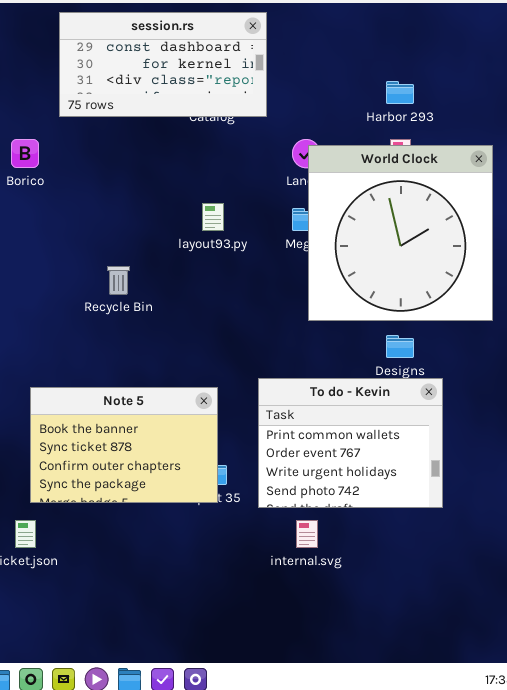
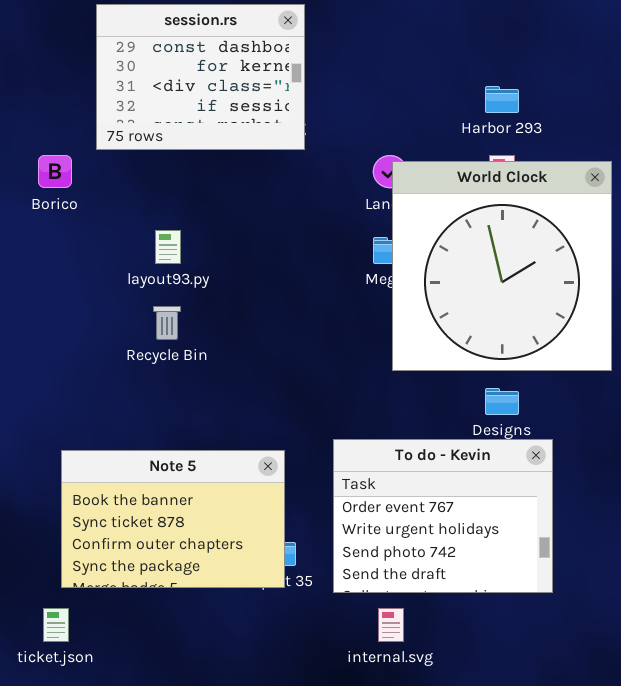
session.rs: [59,12,267,117] -> [96,4,305,150], resized
layout93.py: [202,203,224,231] -> [155,230,181,264], moved
To do - Kevin: [258,378,443,508] -> [333,439,553,593], scrolled down 1 row

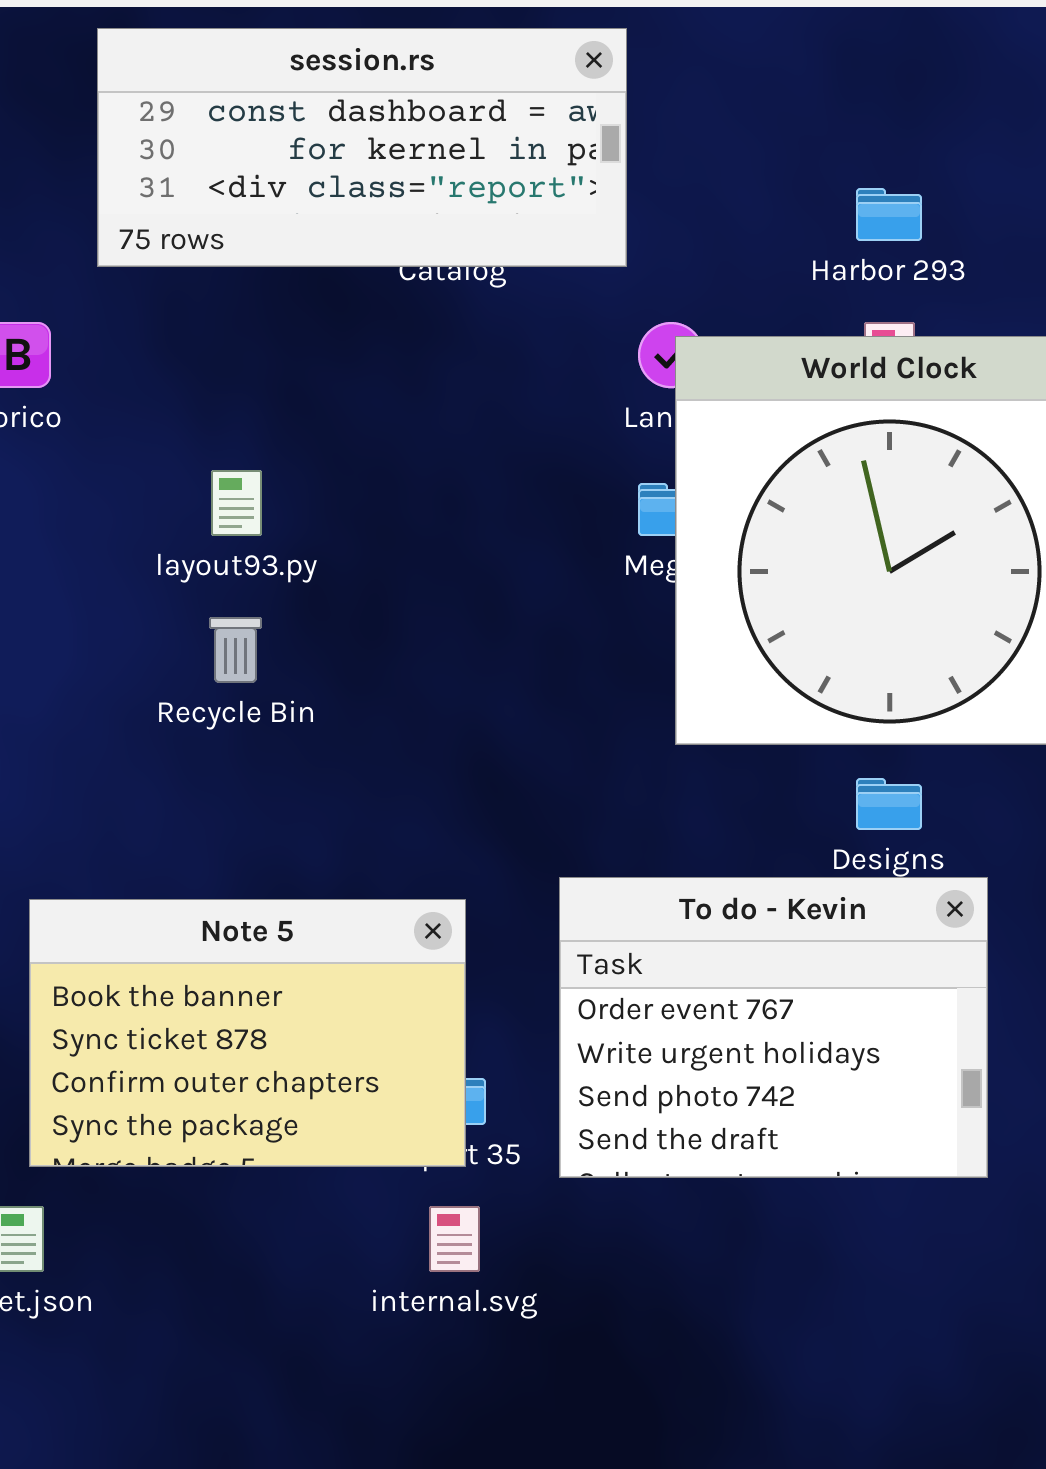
session.rs: [96,4,305,150] -> [97,28,627,267], resized
internal.svg: [378,608,404,642] -> [429,1206,480,1272], moved

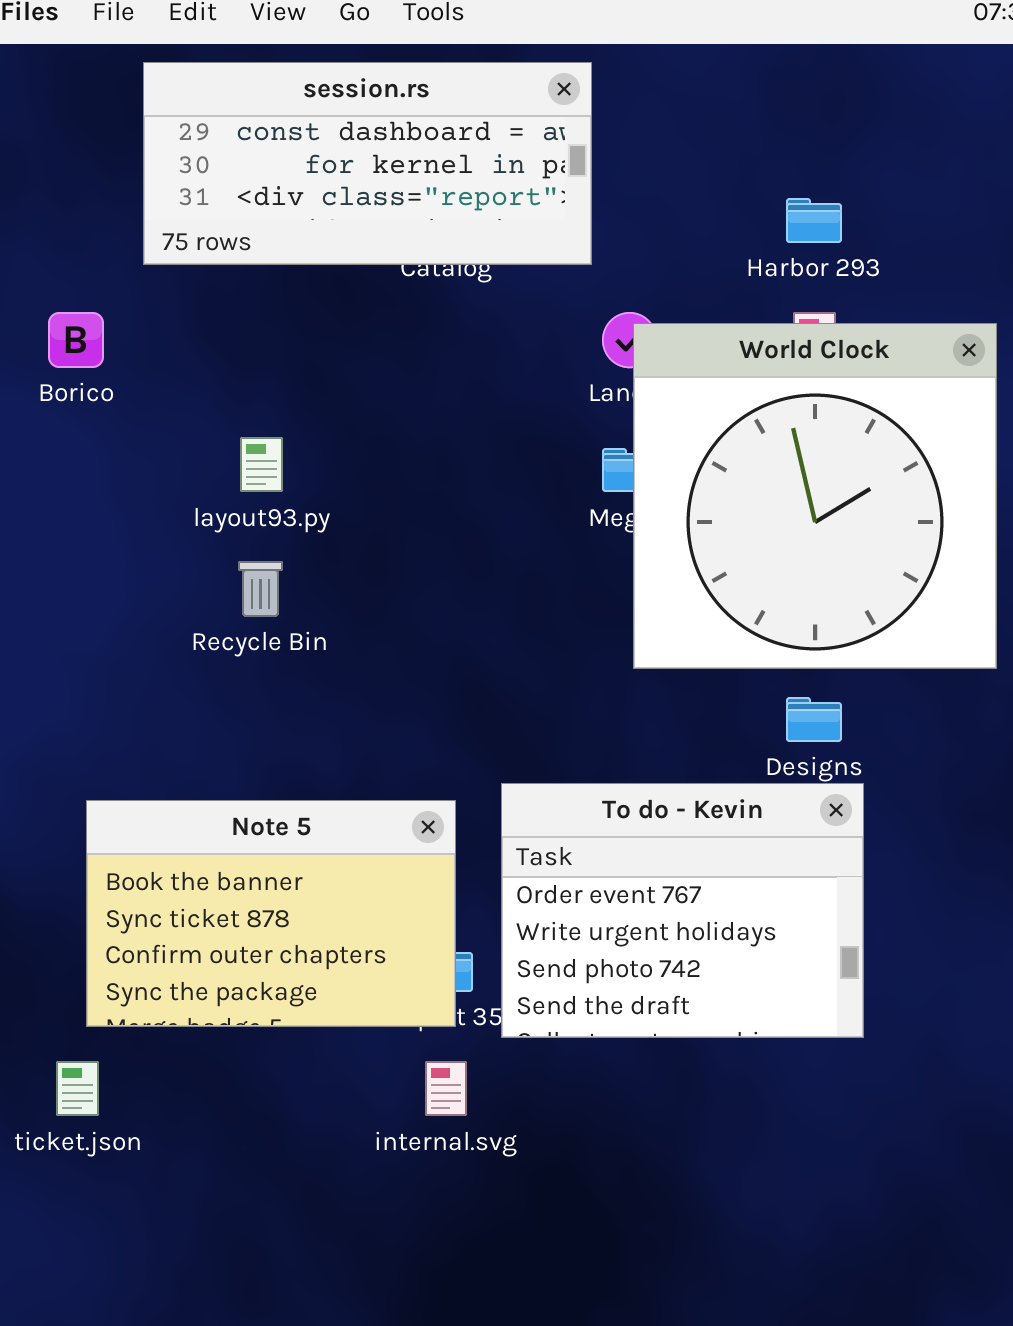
To do - Kevin: [559,877,988,1178] -> [501,783,864,1038], moved

